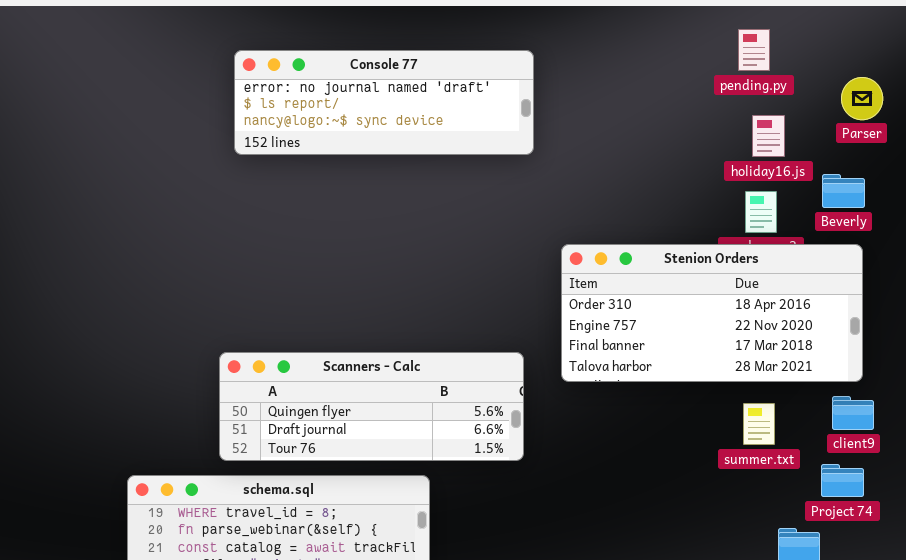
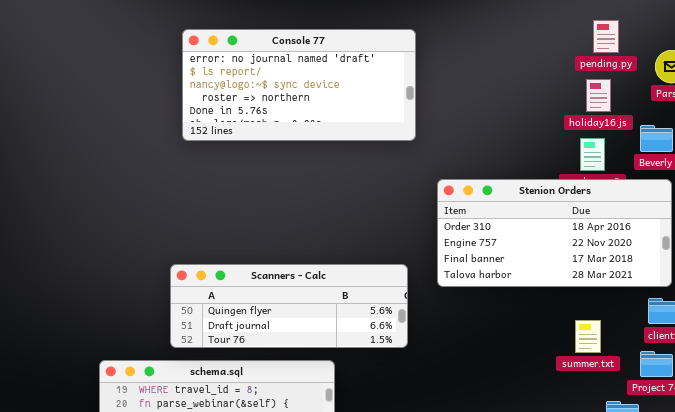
pending.py: [738,29,770,71] -> [593,20,619,53], moved
Console 77: [234,50,534,155] -> [182,29,416,141], resized
summer.txt: [743,403,775,445] -> [575,320,601,353], moved

